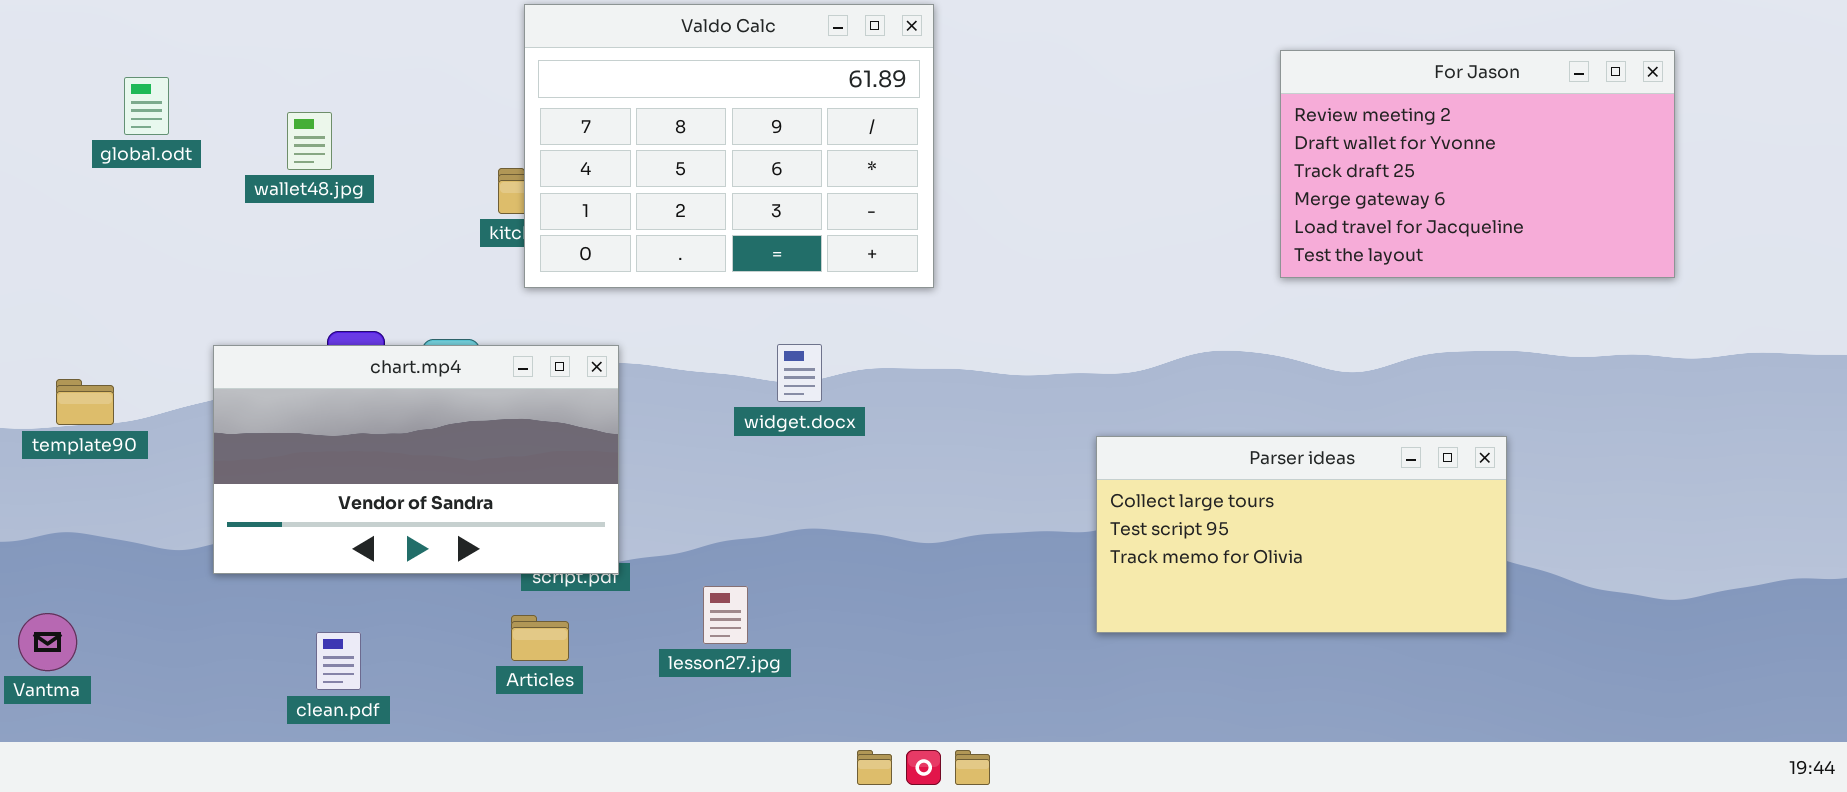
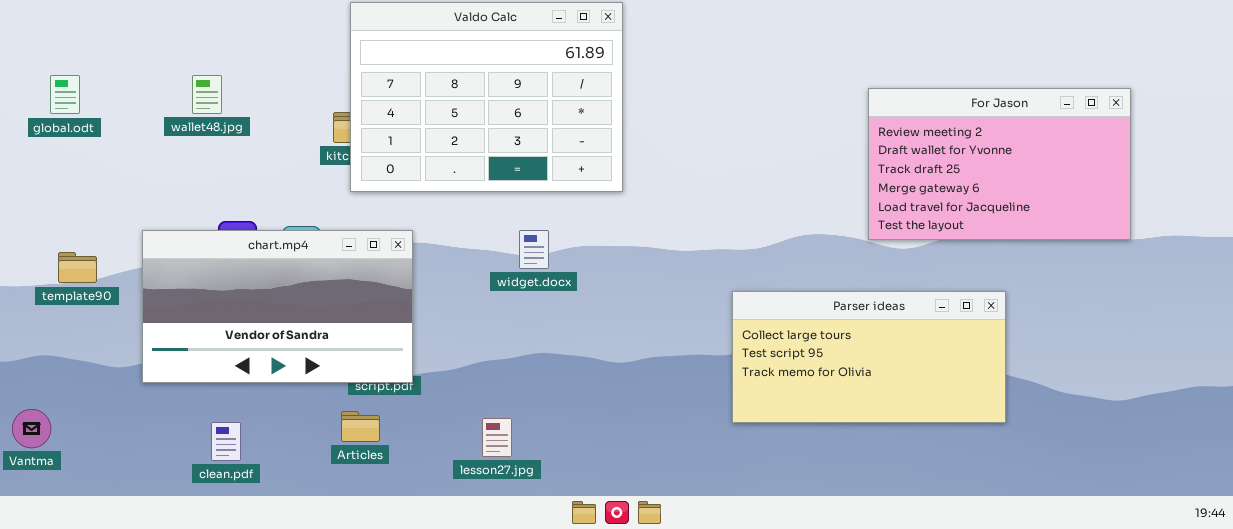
For Jason: [1280,50,1675,278] -> [868,88,1131,240], moved
global.odt: [124,77,169,135] -> [50,75,80,114], moved
template90: [56,379,114,425] -> [58,252,97,283], moved
lesson27.jpg: [703,586,748,644] -> [482,418,512,457], moved

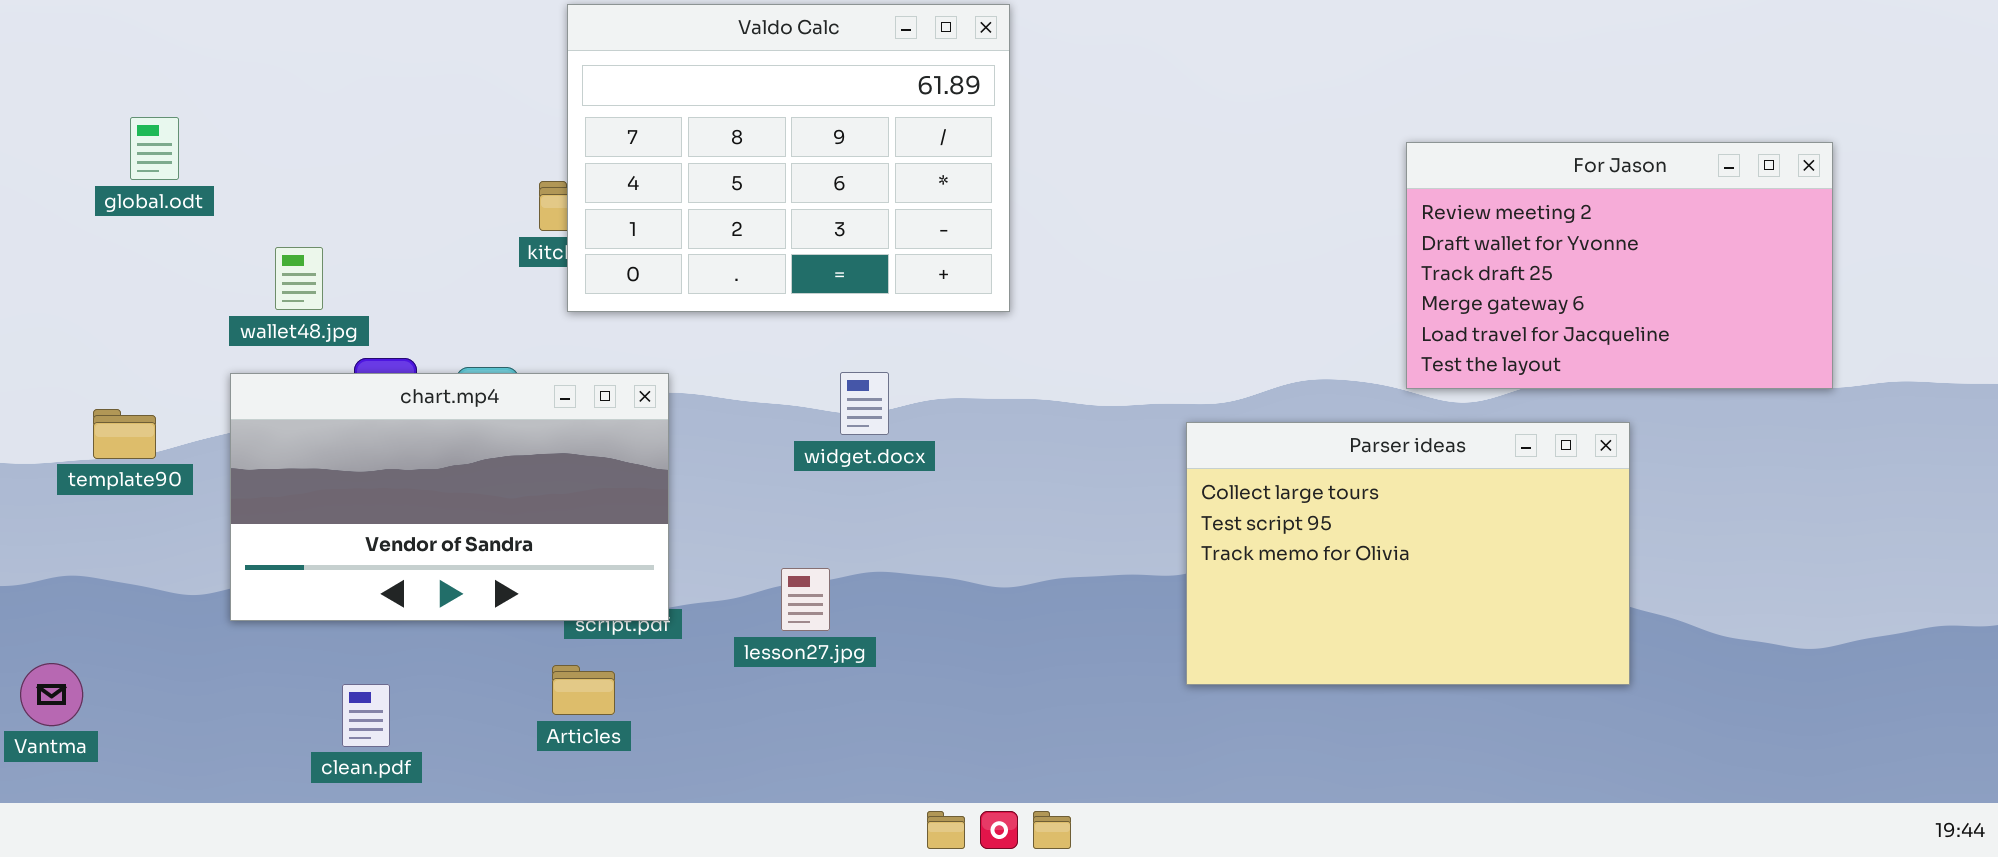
wallet48.jpg: [192,75,222,114] -> [275,247,323,310], moved
global.odt: [50,75,80,114] -> [130,117,179,180], moved
Parser ideas: [732,291,1006,423] -> [1186,422,1630,685], resized
lesson27.jpg: [482,418,512,457] -> [781,568,830,631], moved

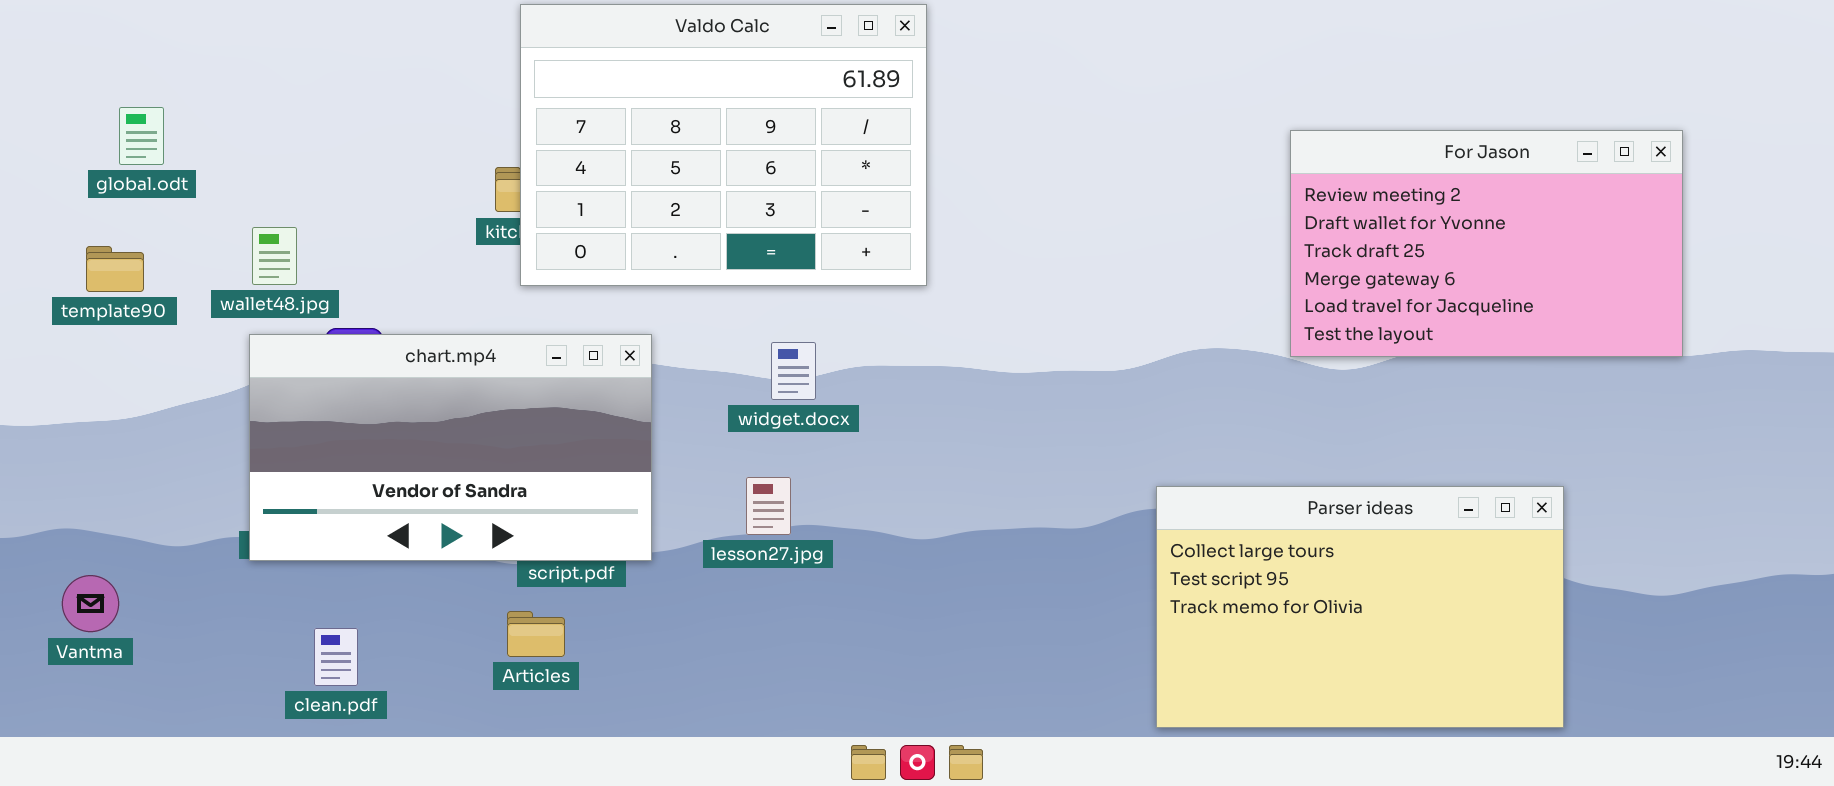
chart.mp4: [230,373,669,621] -> [249,334,652,561], moved
template90: [93,409,156,459] -> [86,246,144,292], moved
Parser ideas: [1186,422,1630,685] -> [1156,486,1564,728], moved
lesson27.jpg: [781,568,830,631] -> [746,477,791,535], moved
Vantma: [20,663,83,726] -> [62,575,119,632], moved

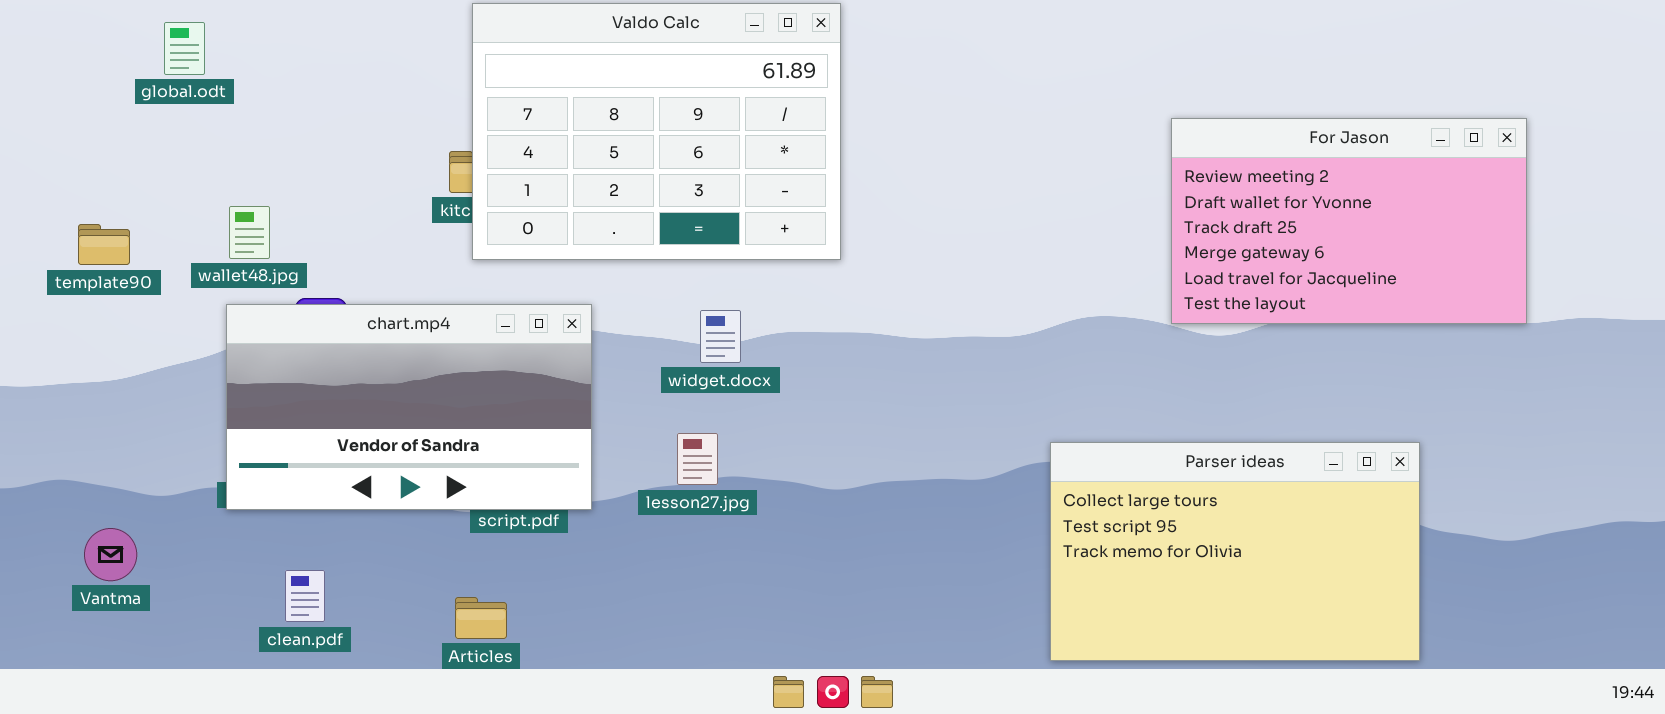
global.odt: [119,107,164,165] -> [164,22,205,75], moved
Vantma: [62,575,119,632] -> [84,528,137,581], moved
Articles: [507,611,565,657] -> [455,597,507,639], moved

